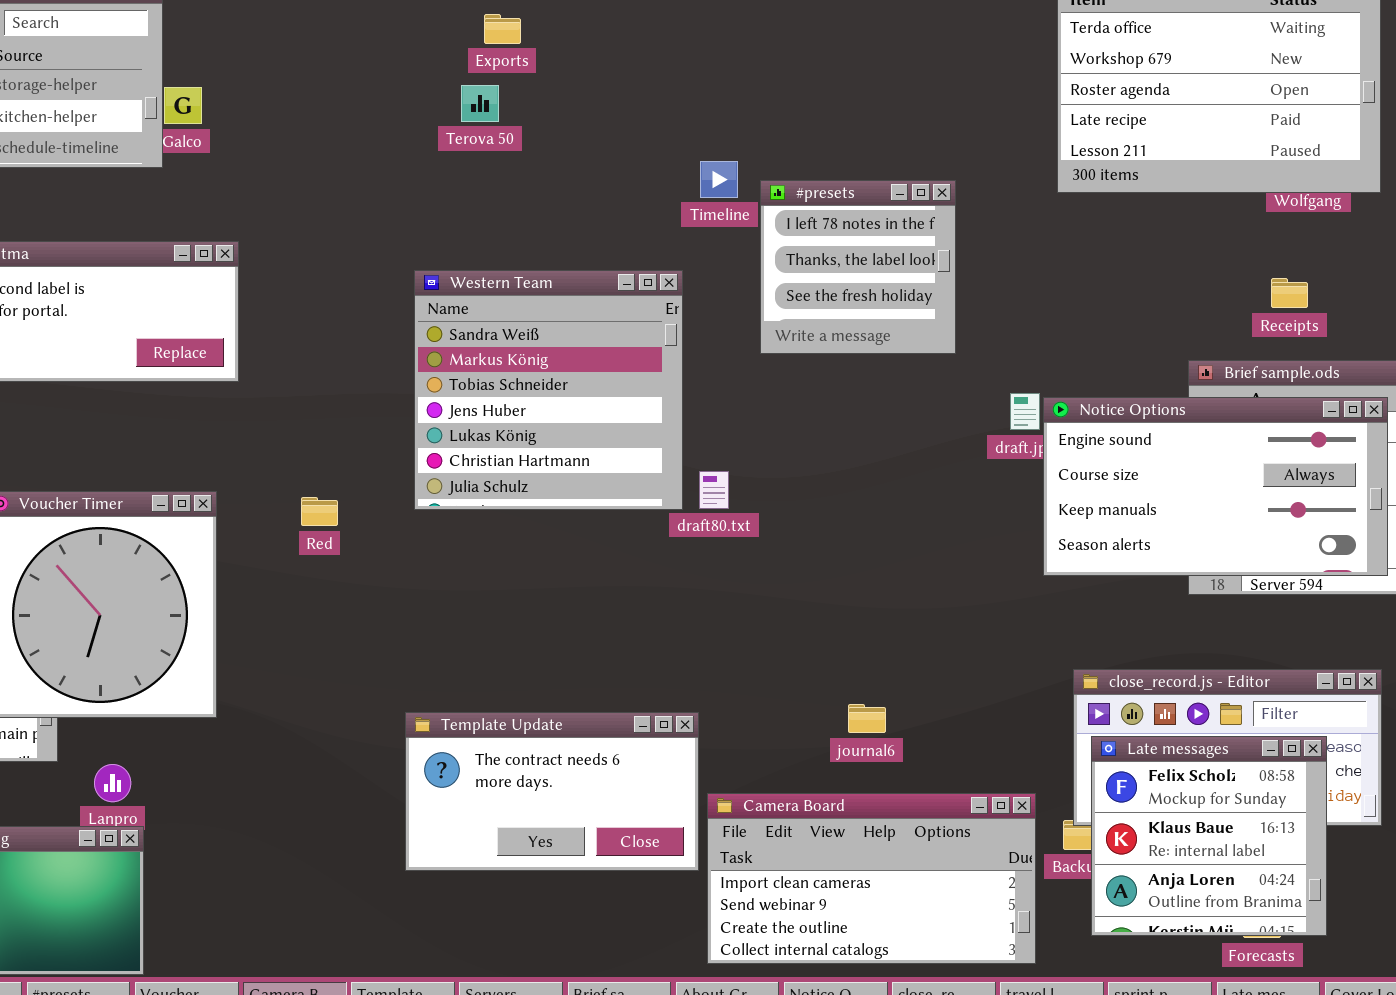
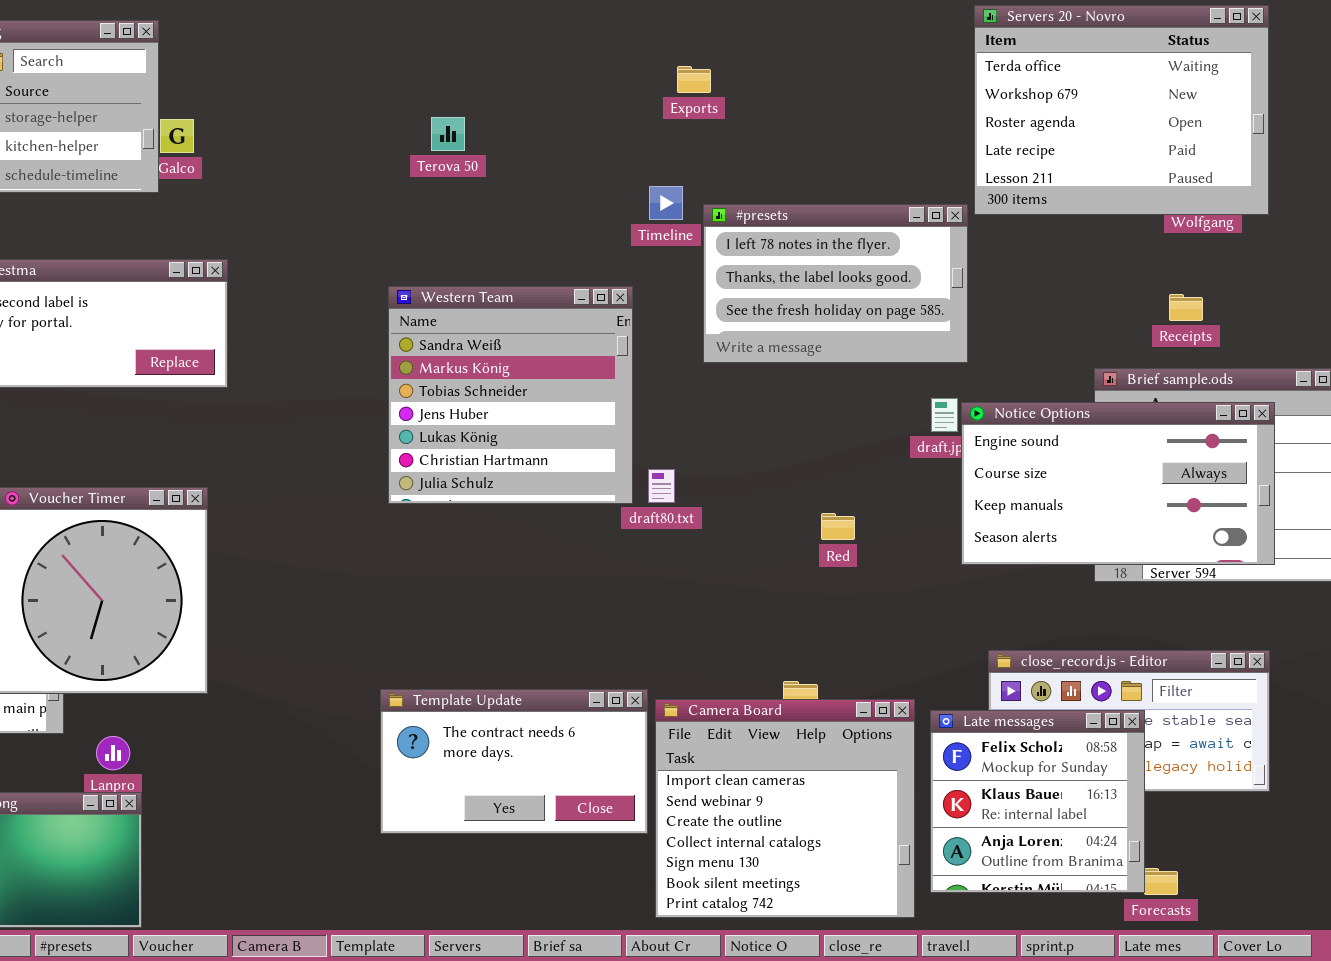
Exports: [484,14,521,44] -> [677,66,711,93], moved
#presets: [760,180,956,354] -> [703,204,968,363], resized
Red: [301,497,338,526] -> [821,513,855,540], moved
Late messages: [1091,736,1327,936] -> [930,710,1145,893], moved
Camera Board: [707,793,1036,964] -> [655,699,915,918], resized

